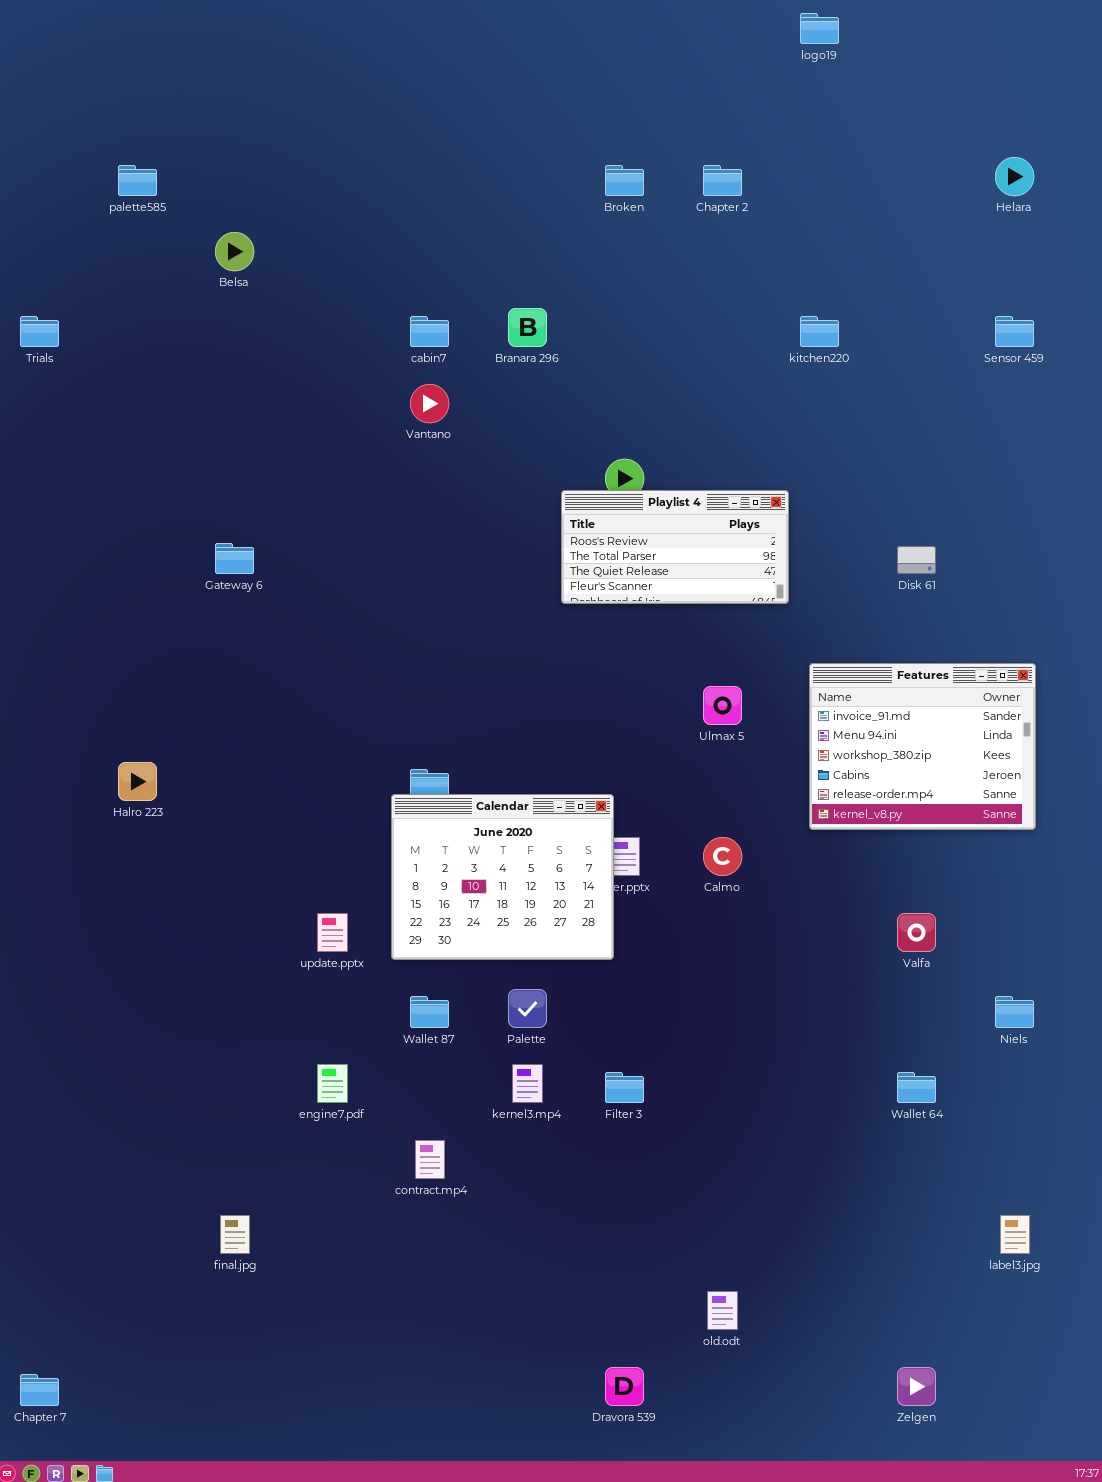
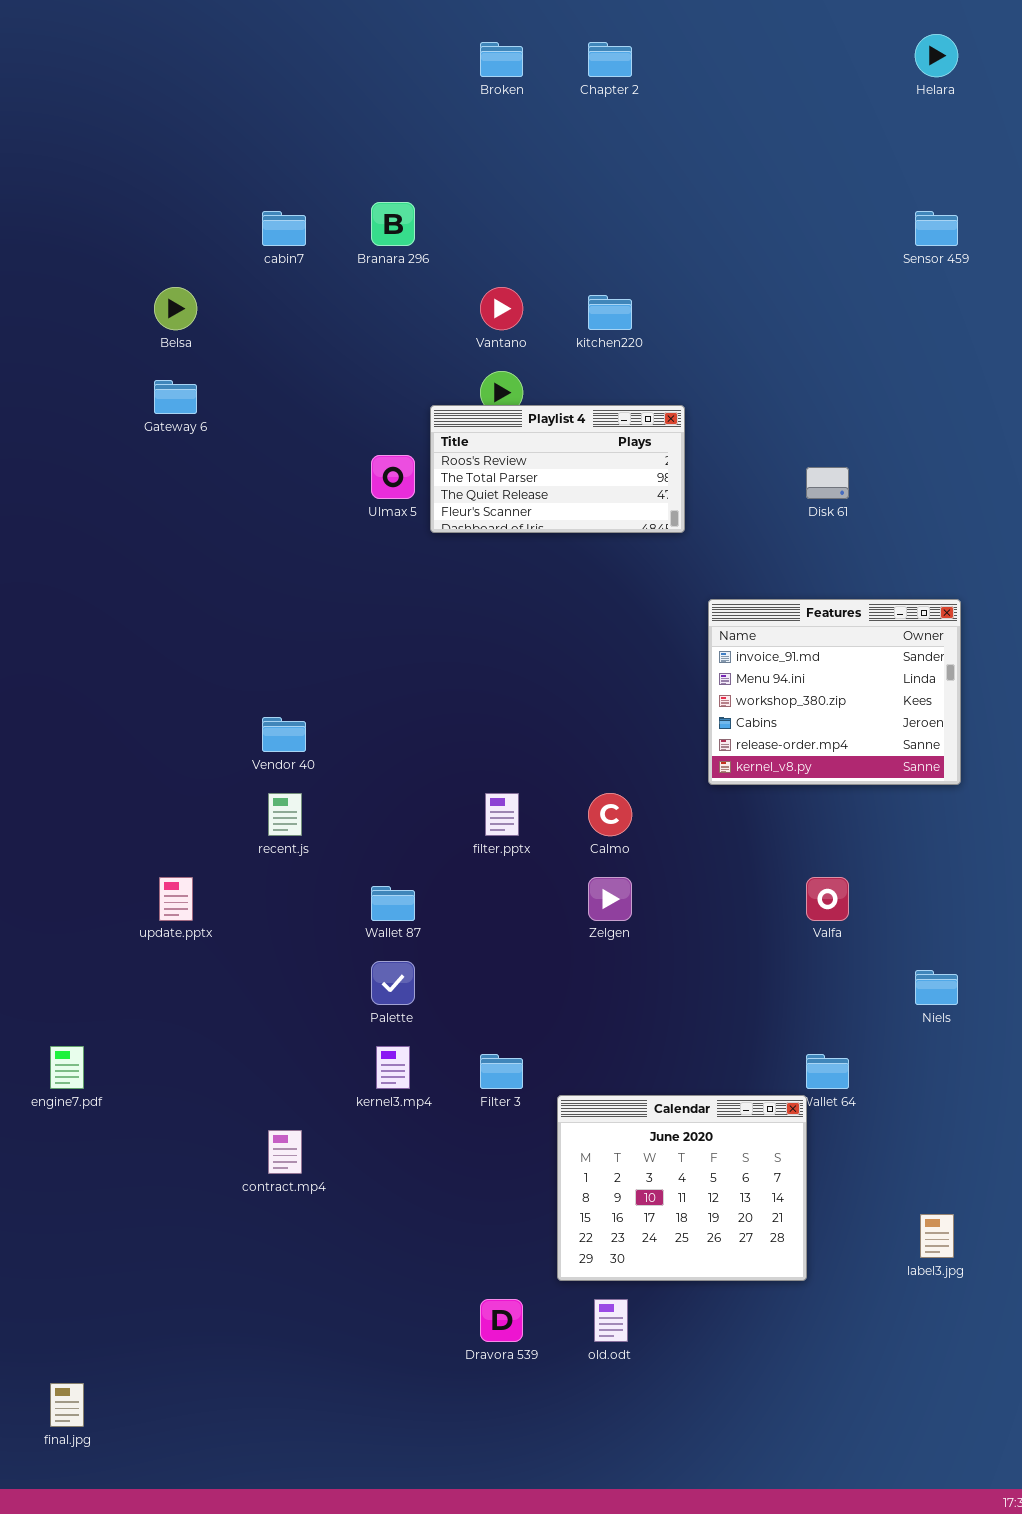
Belsa: [215,232,254,271] -> [154,287,197,330], moved
kitchen220: [800,316,839,347] -> [588,295,632,330], moved
Vantano: [410,384,449,423] -> [480,287,523,330], moved
Gateway 6: [215,543,254,574] -> [154,380,197,414], moved
Ulmax 5: [703,686,742,725] -> [371,455,415,499], moved
Calendar: [391,794,614,960] -> [557,1095,807,1281], moved
Wallet 87: [410,996,449,1028] -> [371,886,415,921], moved
engine7.pdf: [317,1064,348,1103] -> [50,1046,84,1089], moved
final.jpg: [220,1215,250,1254] -> [50,1383,84,1427], moved
Dravora 539: [605,1367,644,1406] -> [480,1299,523,1342], moved
Zelgen: [897,1367,936,1406] -> [588,877,632,921], moved

